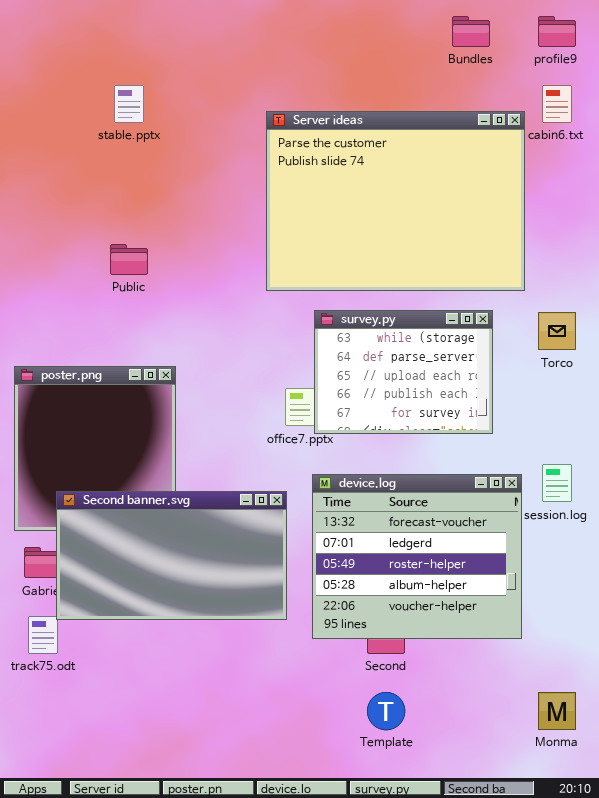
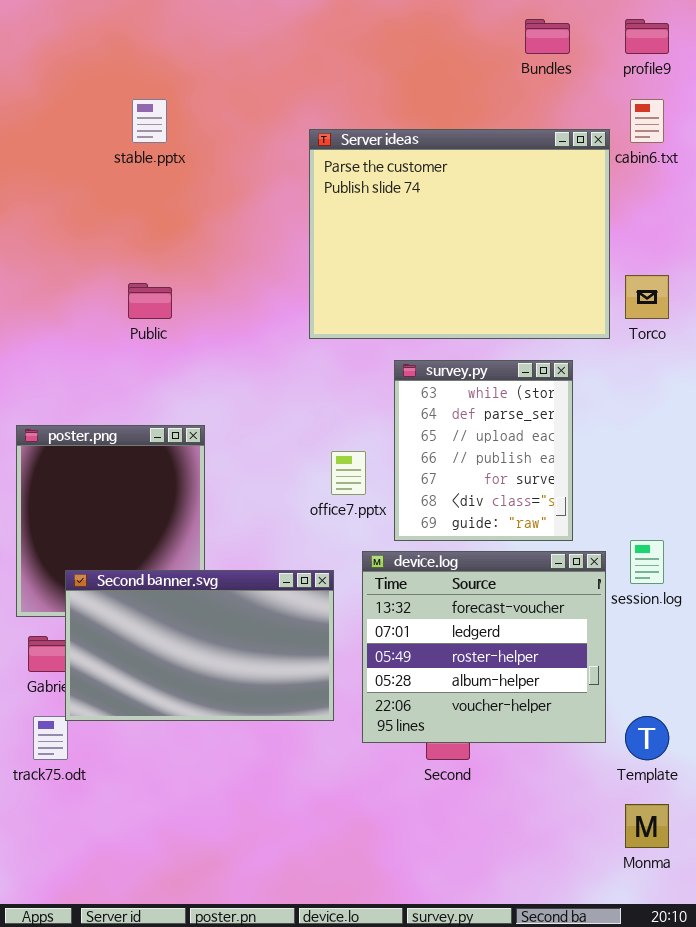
survey.py: [314,310,493,434] -> [394,360,573,541], resized
Torco: [538,312,576,350] -> [625,275,669,319], moved
Template: [367,692,405,730] -> [625,716,669,760], moved

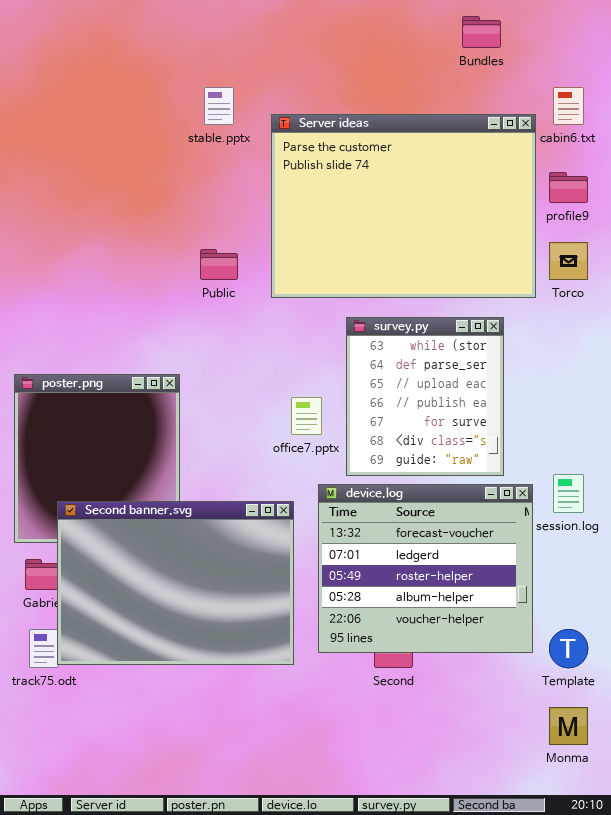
profile9: [625,19,669,54] -> [549,172,588,203], moved
stable.pptx: [132,99,167,143] -> [204,87,234,125], moved
Public: [128,283,172,319] -> [200,249,238,280], moved
Second banner.svg: [65,570,334,721] -> [57,501,294,665], resized

